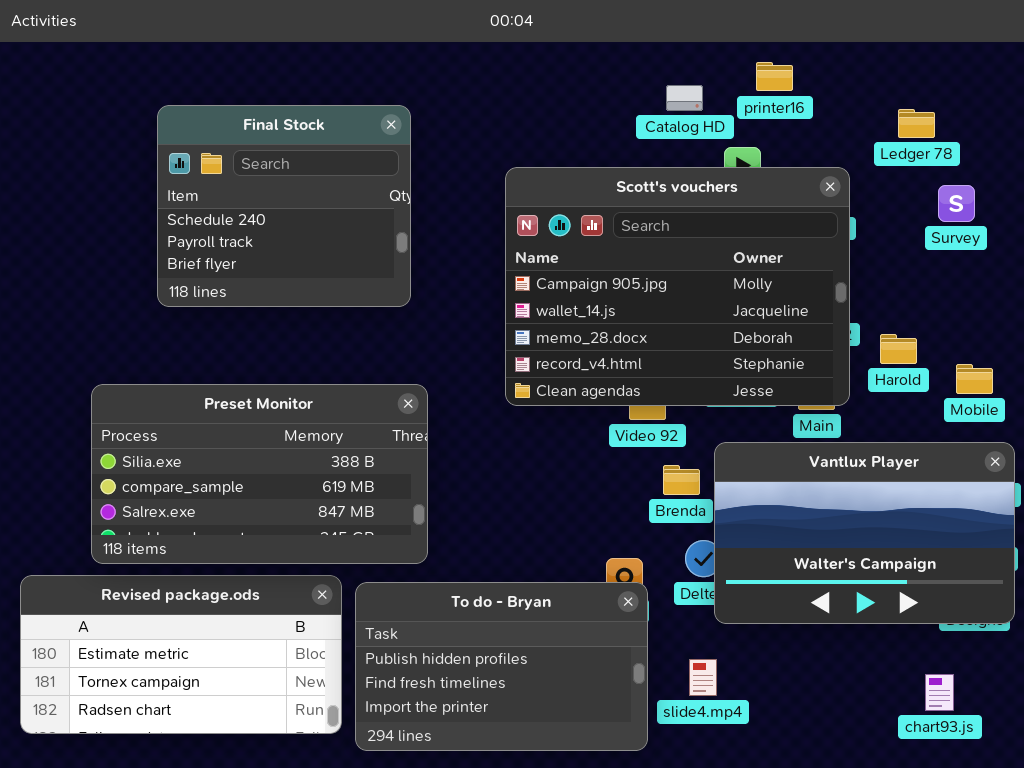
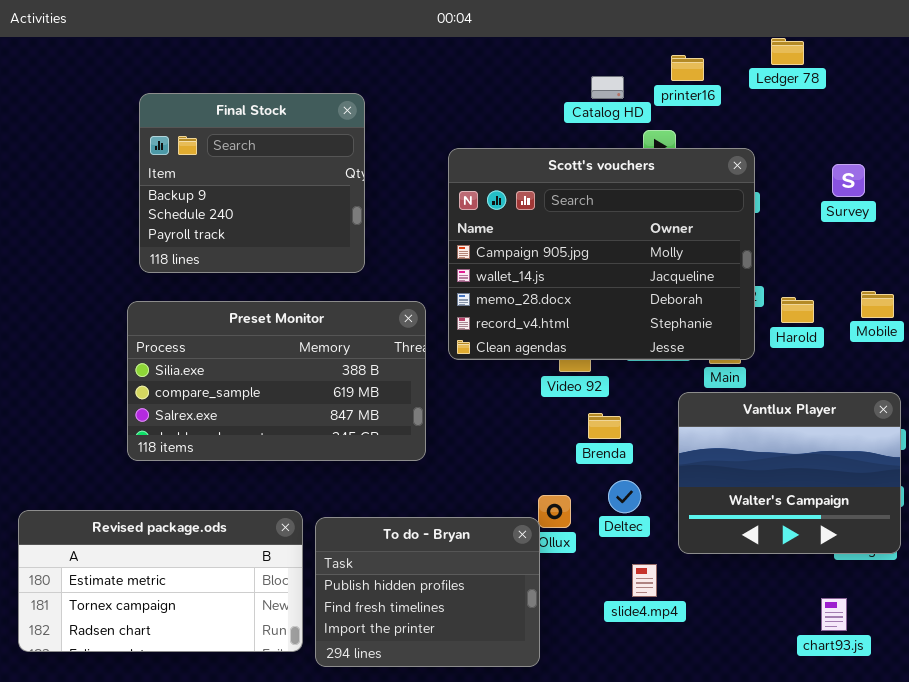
Final Stock: [157,105,411,307] -> [139,93,365,273], scrolled up 1 row
Ledger 78: [898,109,935,138] -> [771,38,804,65], moved
Mobile: [956,364,993,394] -> [861,291,894,318], moved
Preset Monitor: [91,384,428,564] -> [127,301,426,461], moved
Vantlux Player: [714,442,1015,624] -> [678,392,901,554], resized
To do - Bryan: [355,582,648,751] -> [315,517,540,667], resized
slide4.mp4: [689,659,717,696] -> [632,564,657,597], moved

